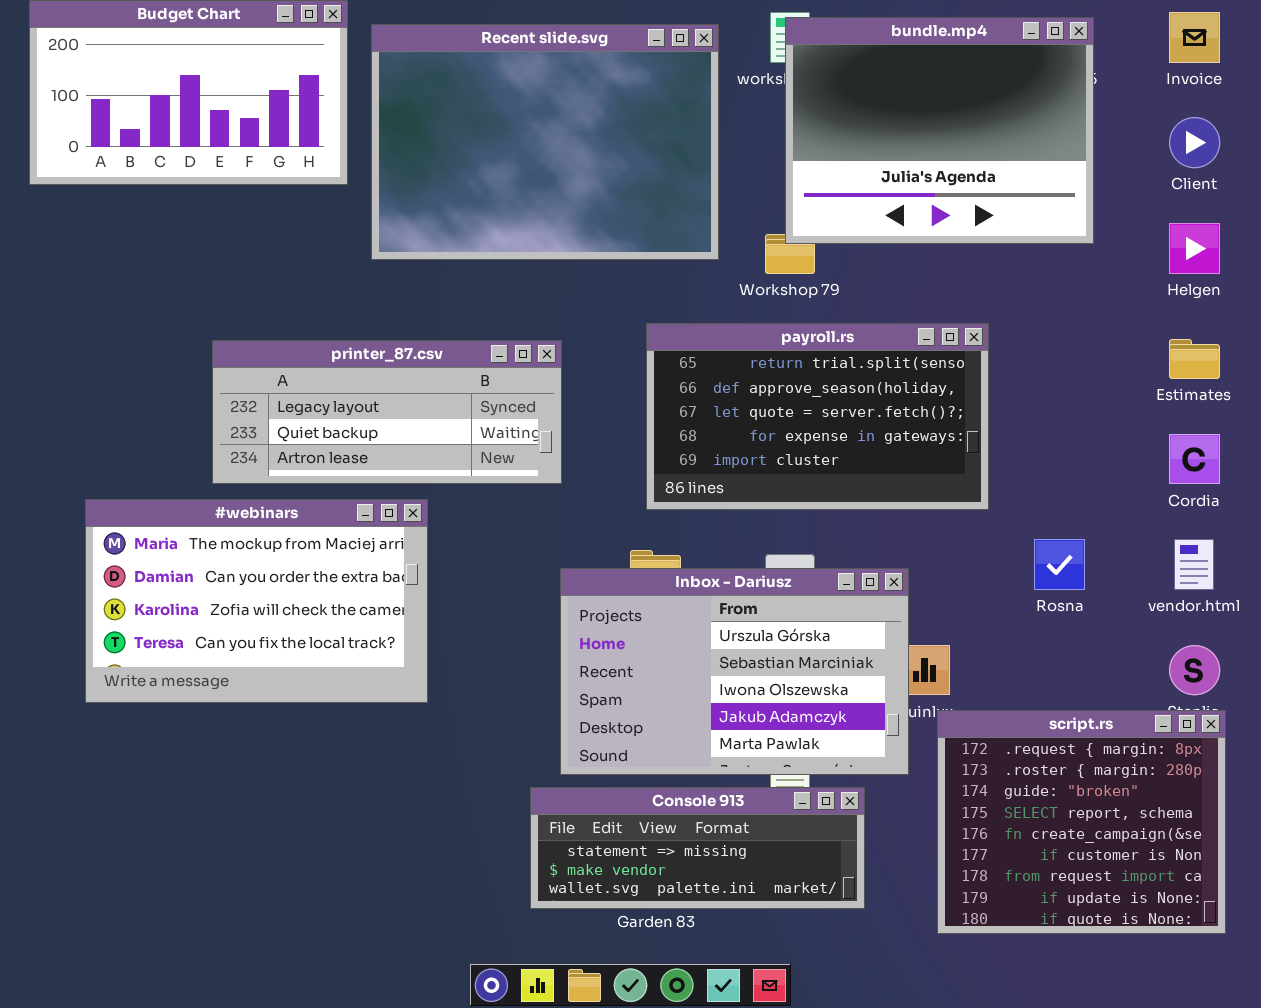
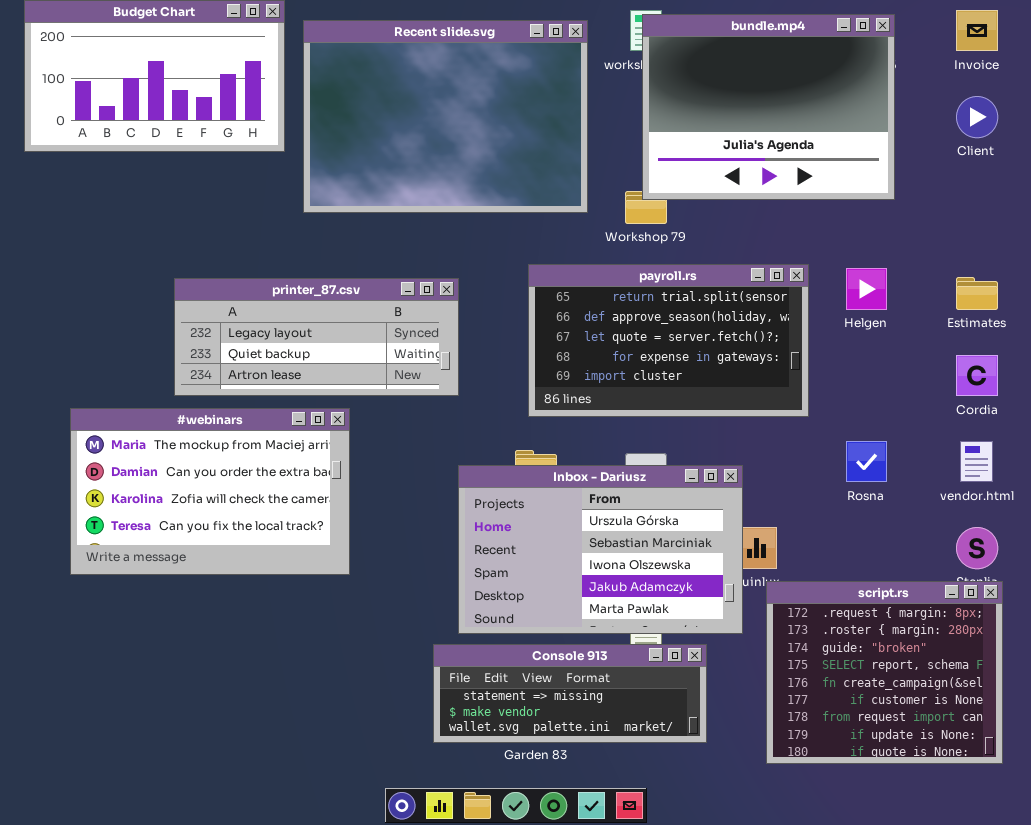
Helgen: [1169,223,1220,274] -> [846,268,887,310], moved

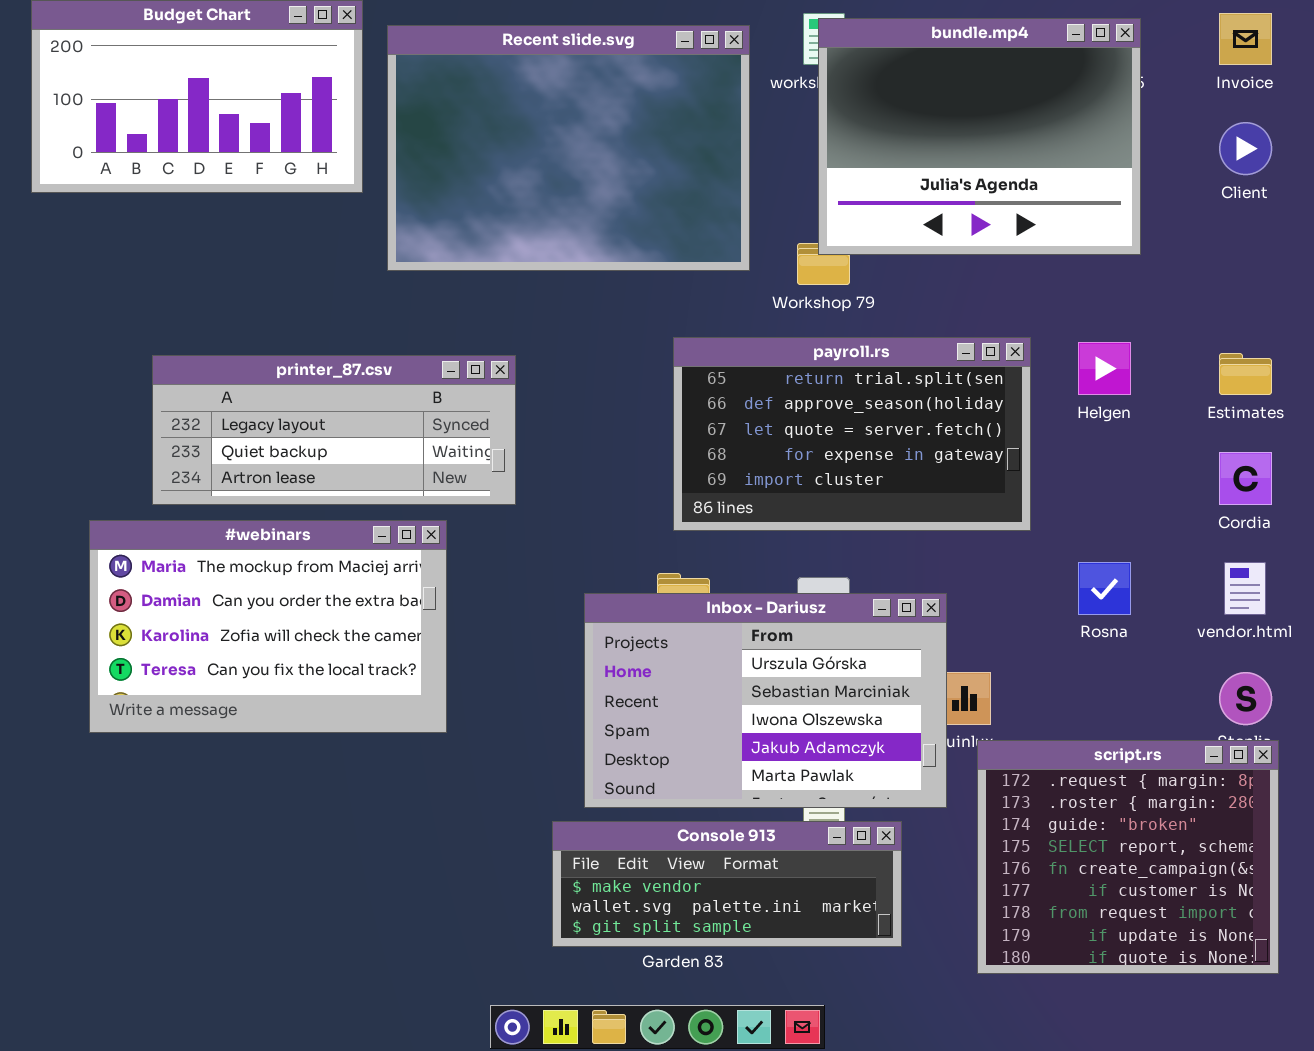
printer_87.csv: [174,278,459,396] -> [152,355,516,505], moved
Console 913: [433,644,707,743] -> [552,821,902,947], scrolled down 1 row

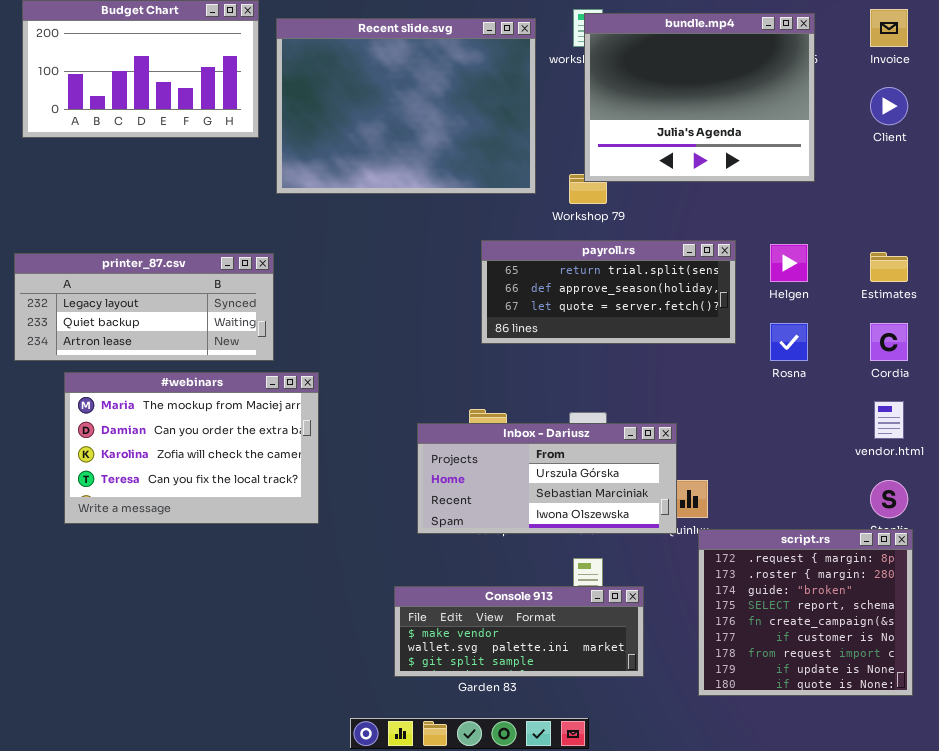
payroll.rs: [673,337,1031,531] -> [481,240,736,344], resized
printer_87.csv: [152,355,516,505] -> [14,253,274,361], moved
Rosna: [1078,562,1131,615] -> [770,323,808,361], moved
Inbox - Dariusz: [584,593,947,808] -> [417,423,677,534], resized

